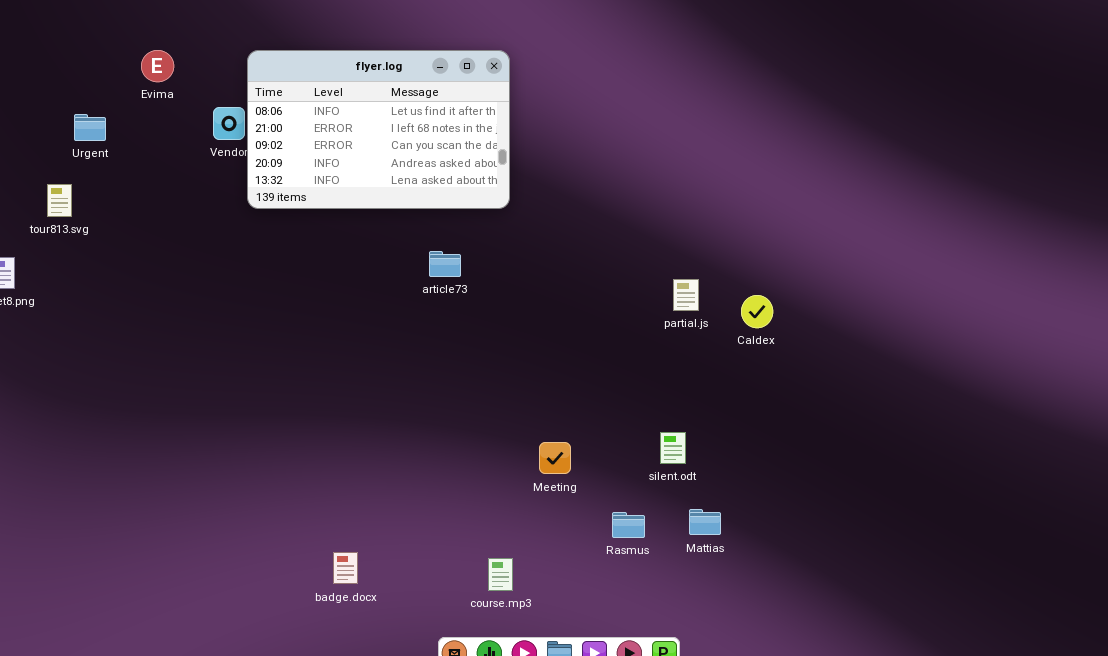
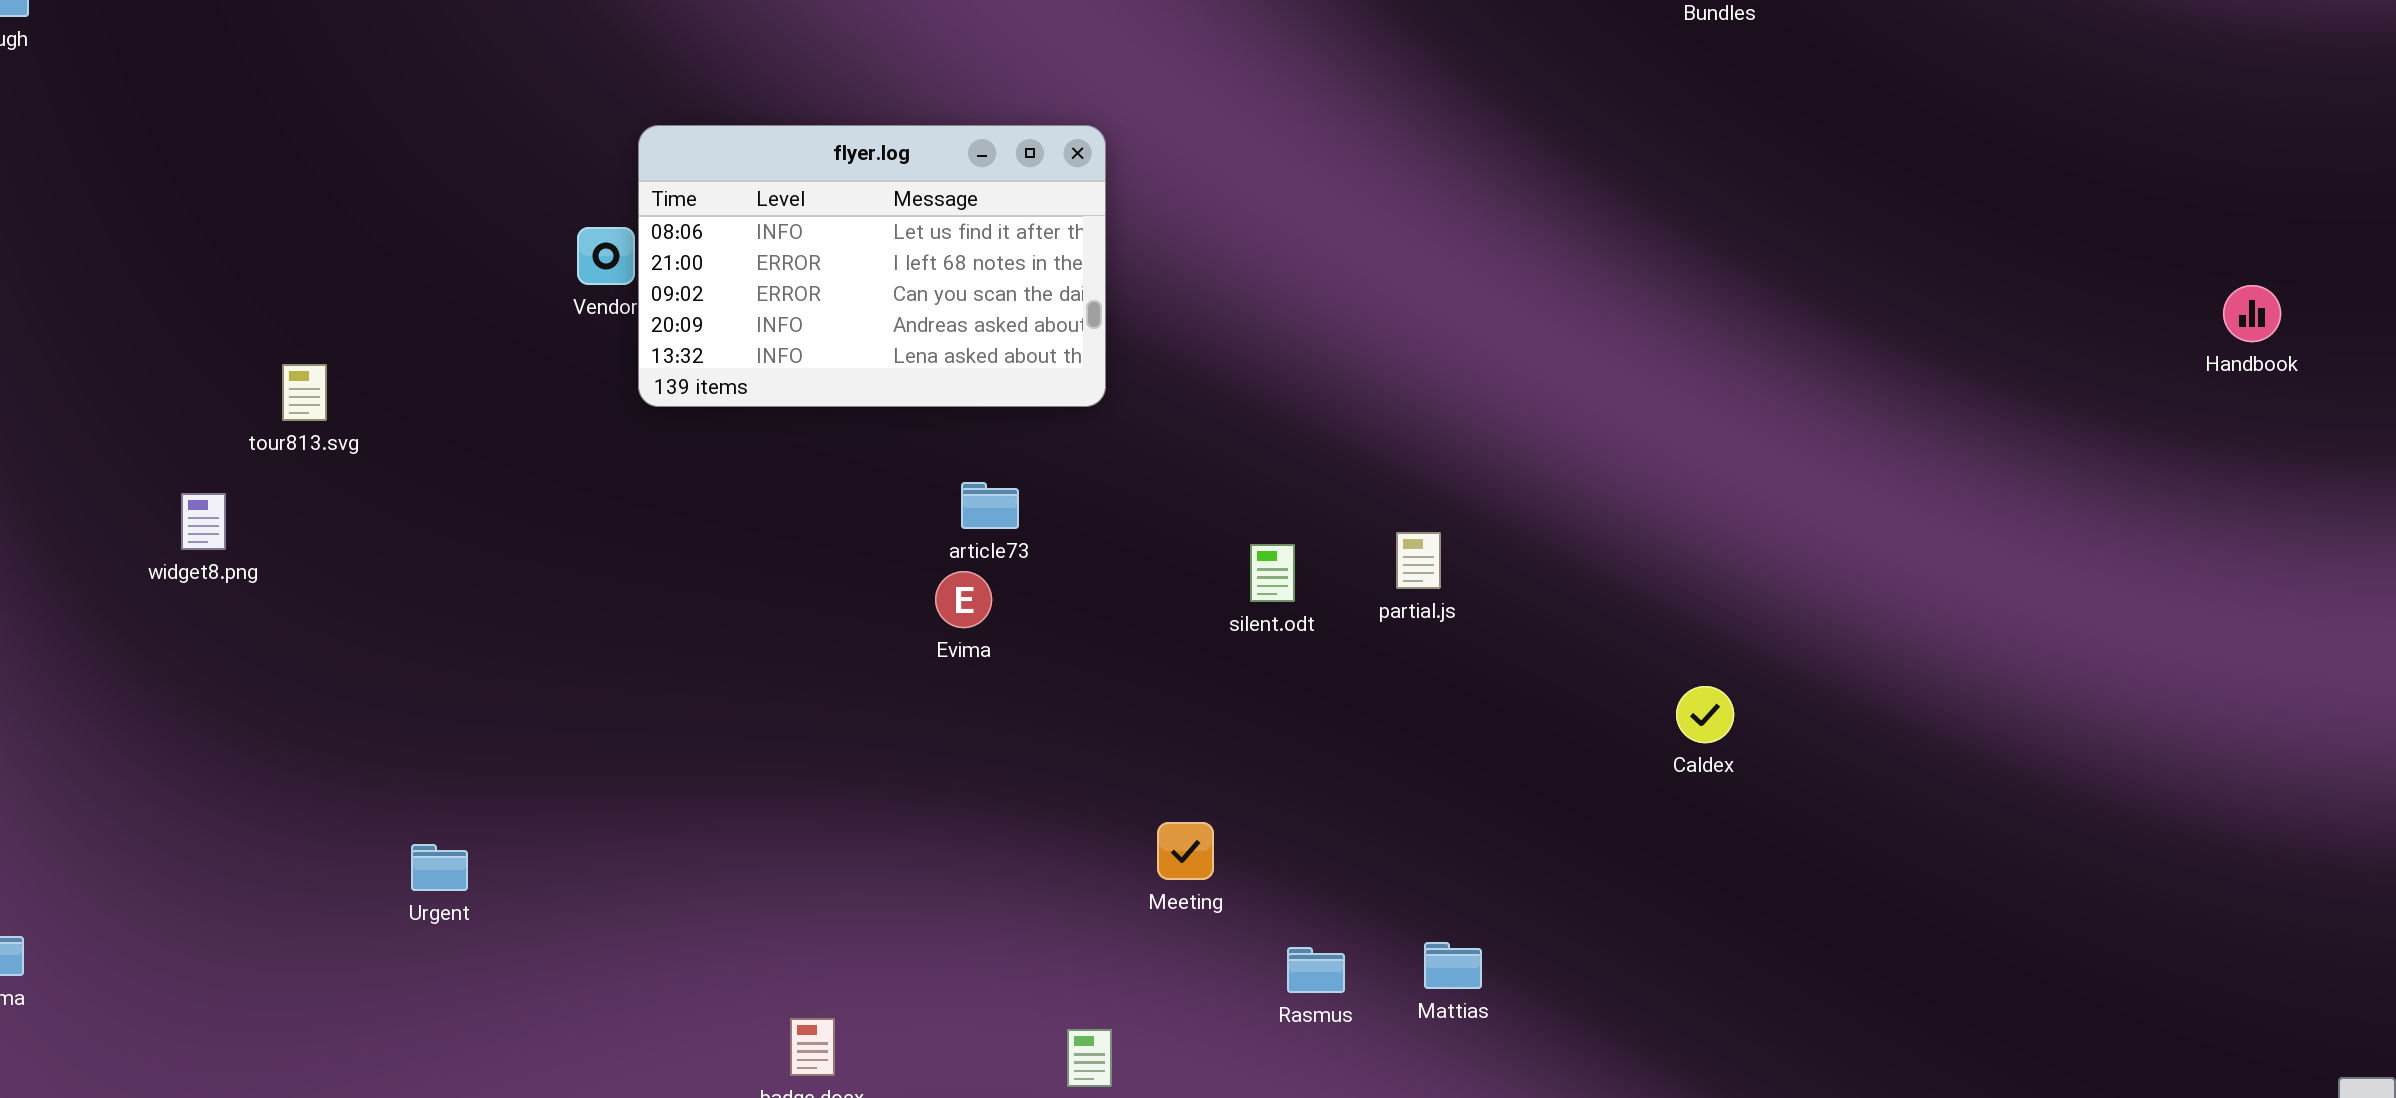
Evima: [141,50,174,82] -> [935,571,992,628], moved
Urgent: [74,114,106,141] -> [411,844,468,891], moved
Caldex: [741,295,773,328] -> [1676,686,1734,743], moved
silent.odt: [660,432,686,464] -> [1250,544,1295,602], moved

